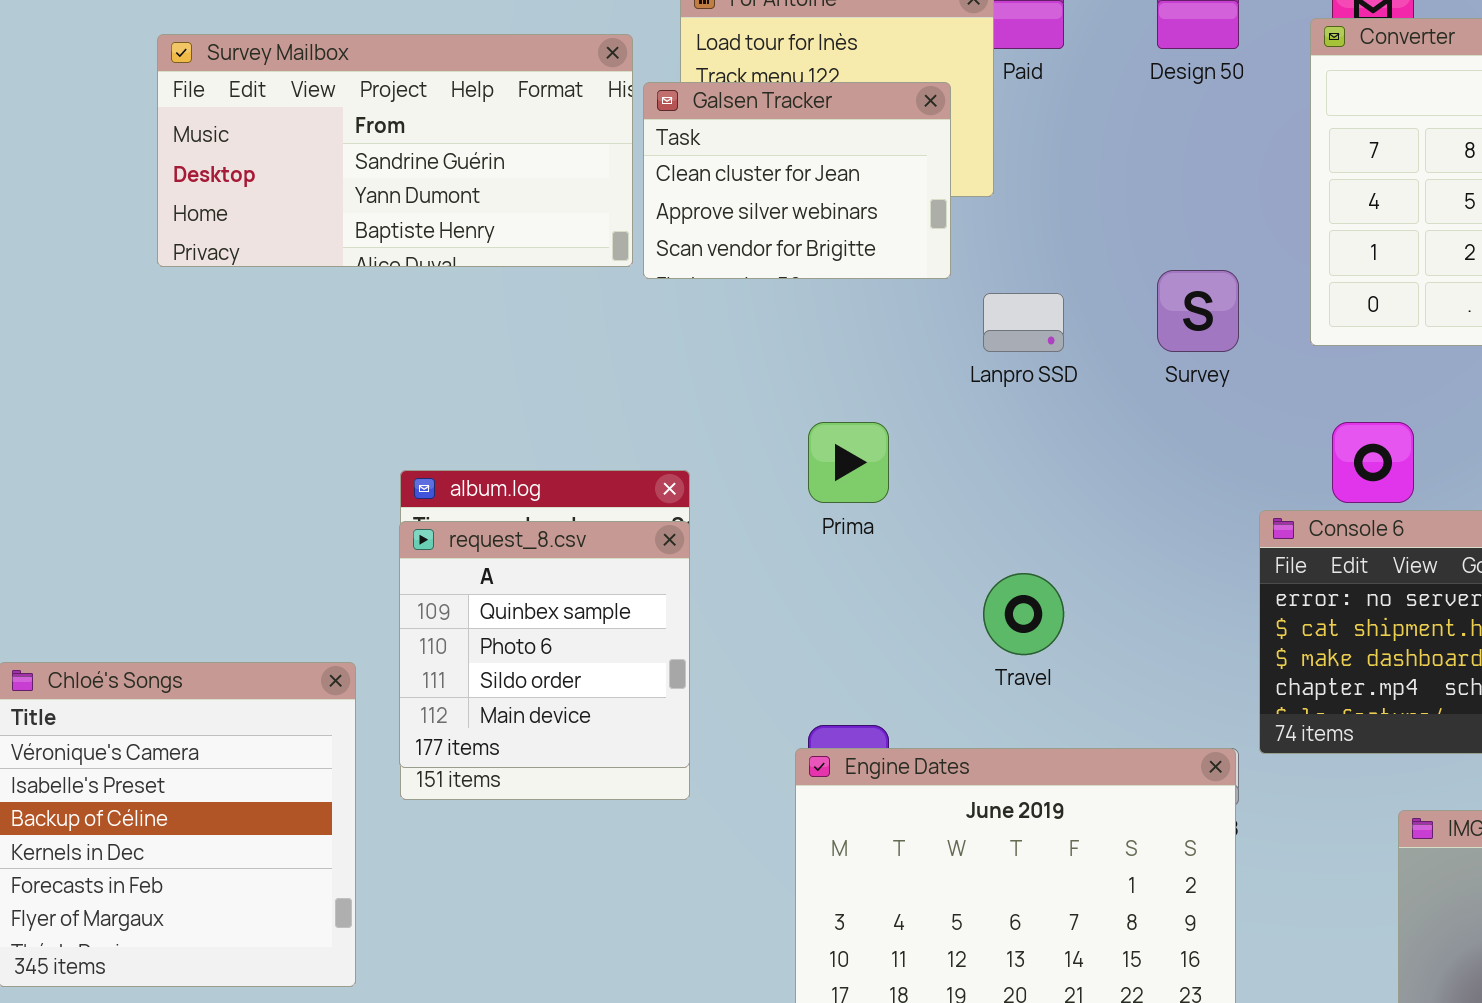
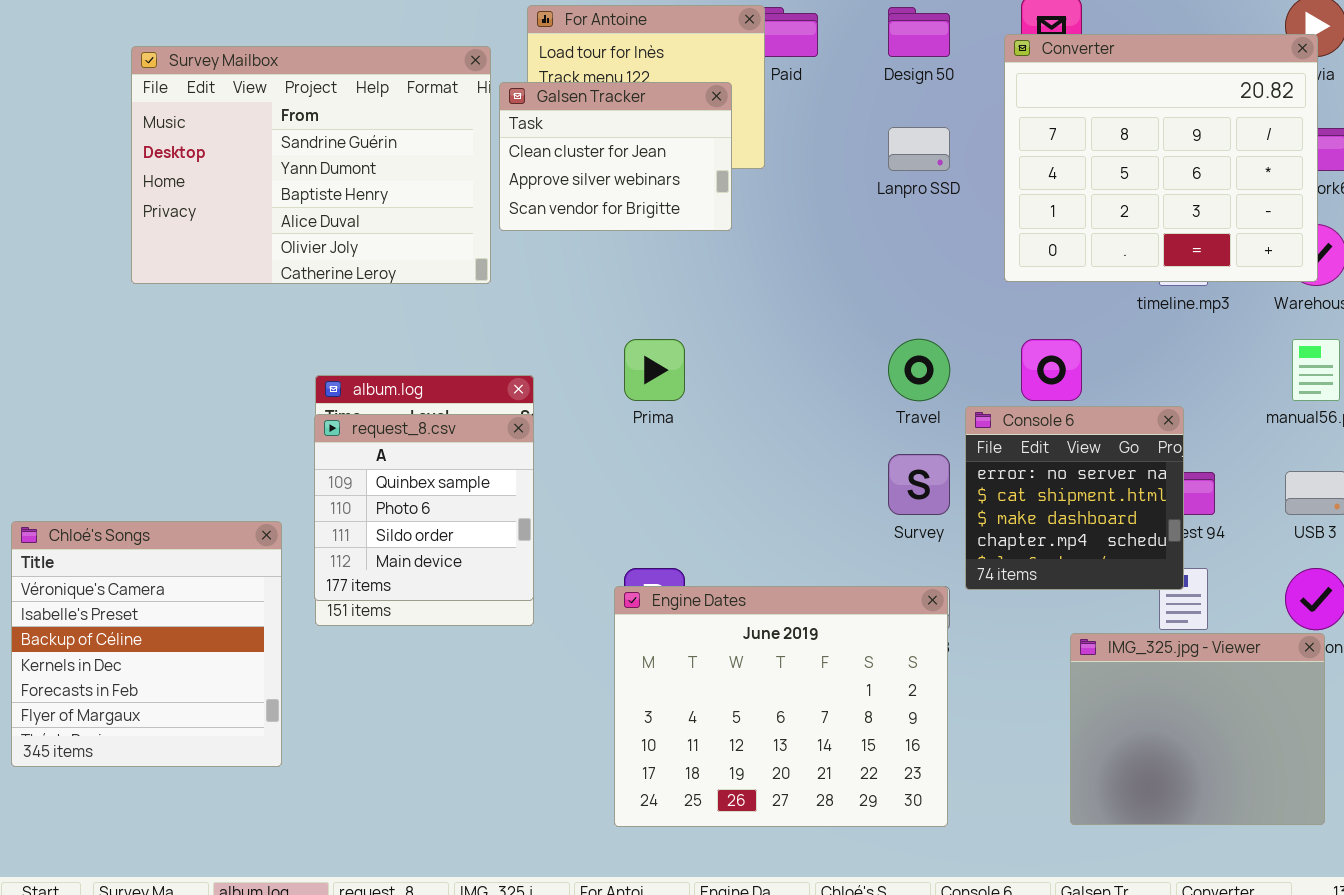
Survey Mailbox: [157,34,633,267] -> [131,46,491,284], resized
Survey: [1157,270,1239,352] -> [888,454,950,515], moved
Lanpro SSD: [983,293,1064,352] -> [888,127,950,171], moved
Travel: [983,573,1064,655] -> [888,339,950,401], moved

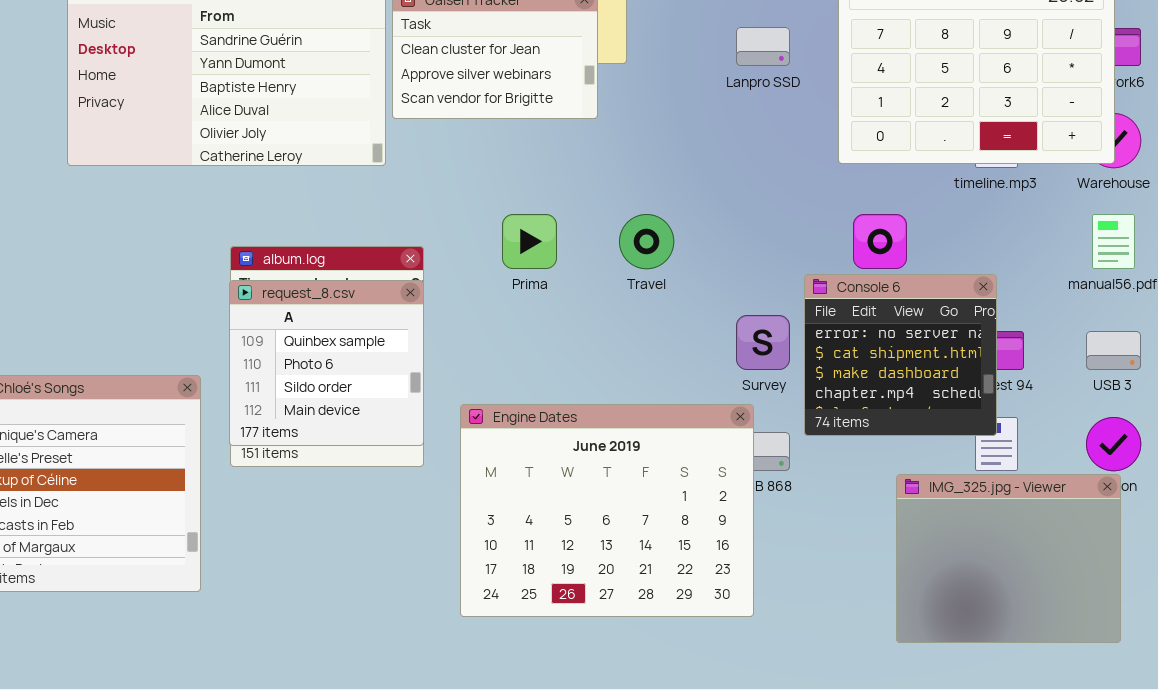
Travel: [888,339,950,401] -> [619,214,674,269], moved
Engine Dates: [614,586,948,827] -> [460,404,754,617], moved

